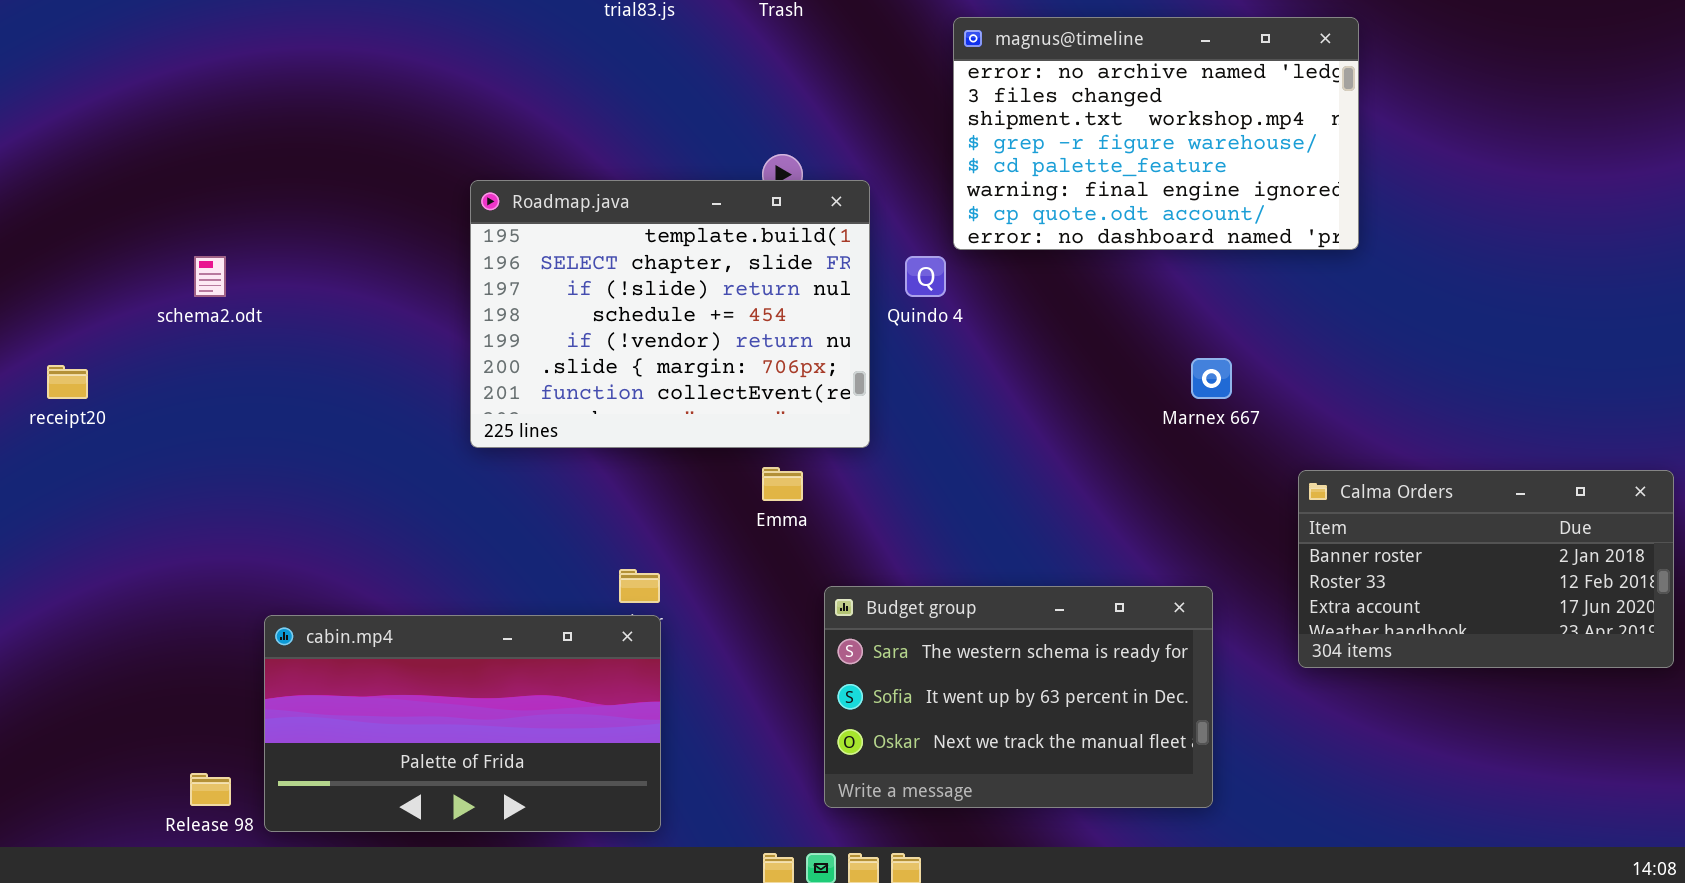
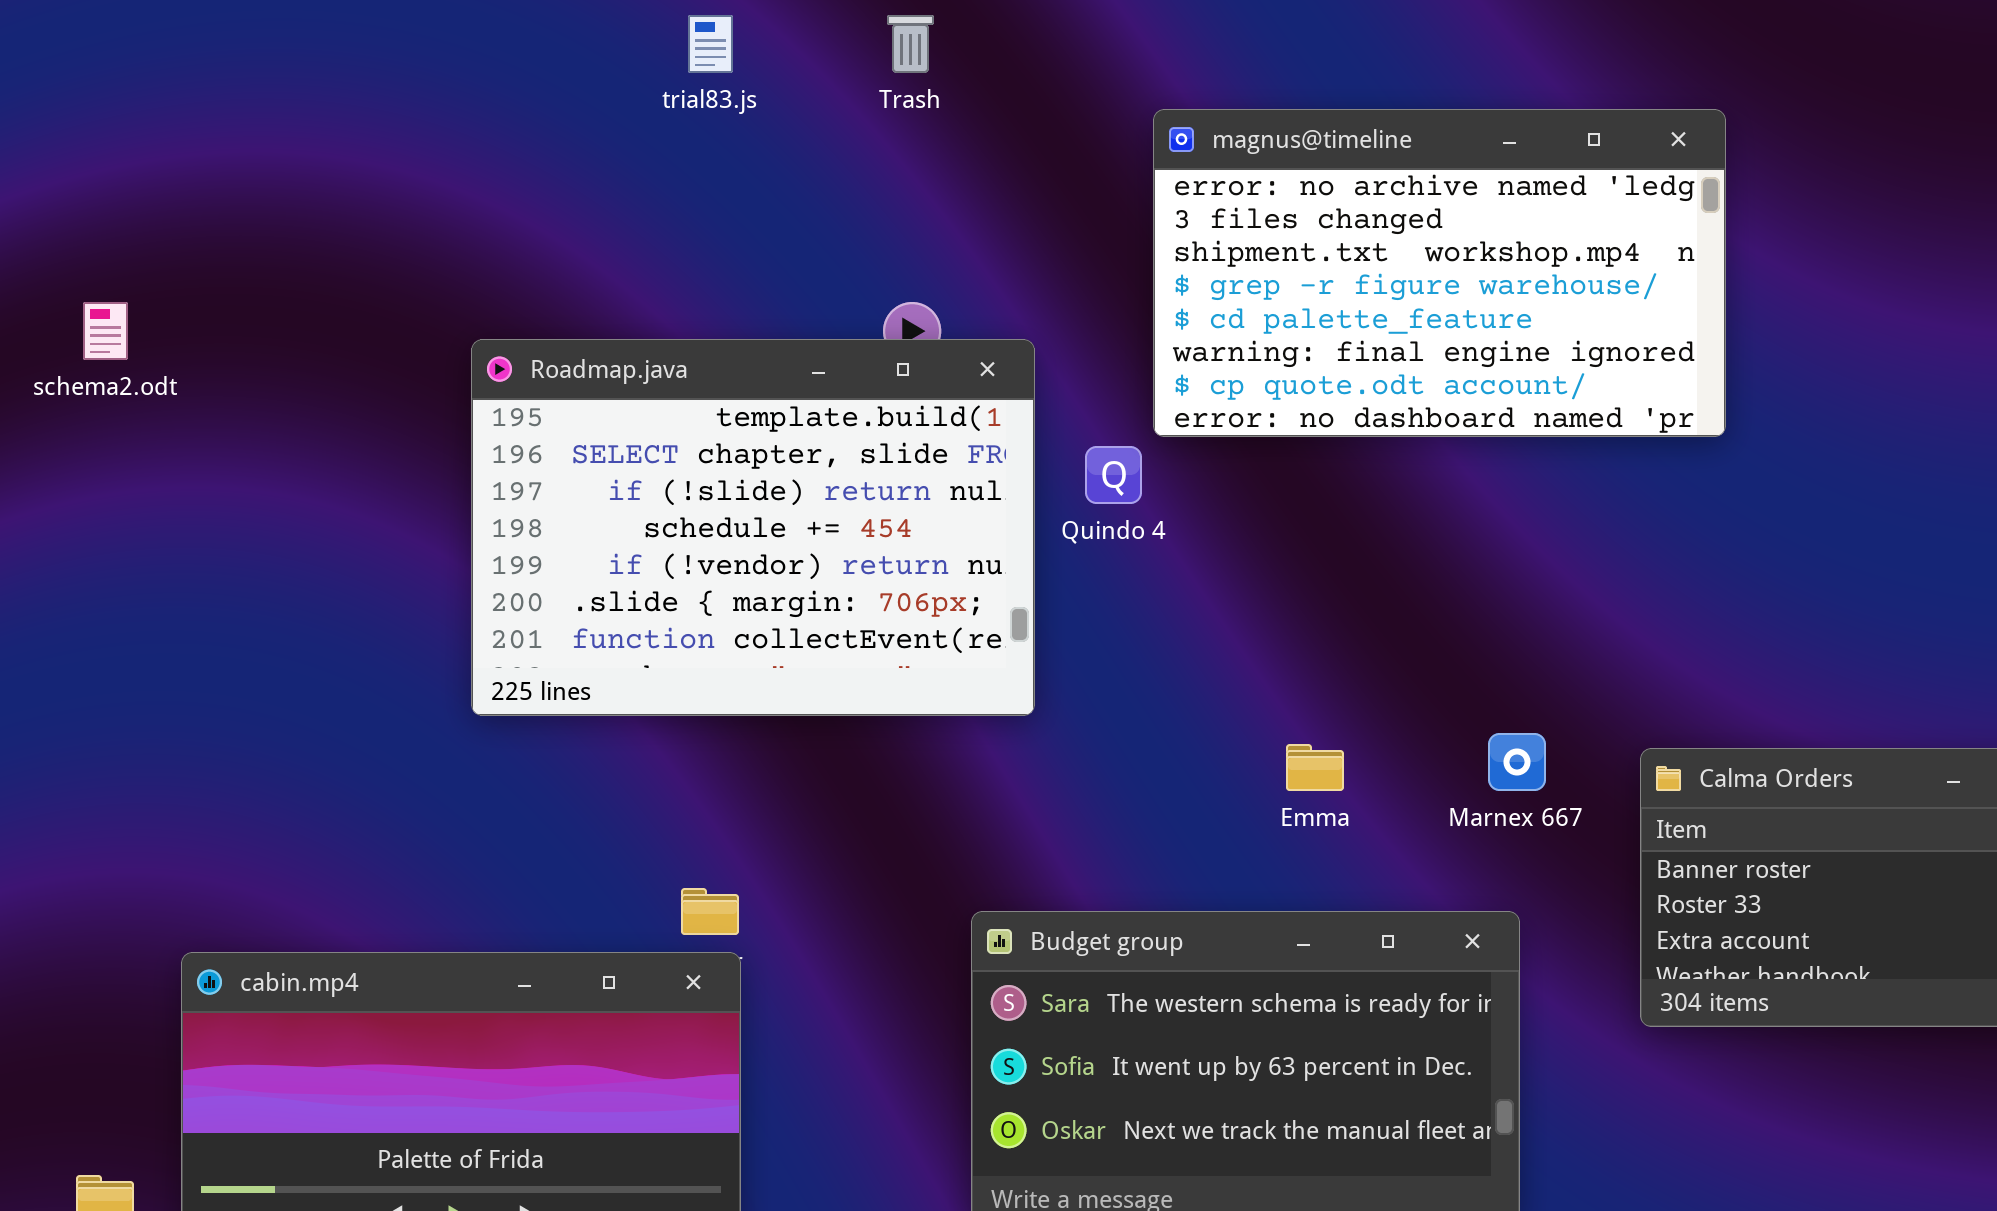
schema2.odt: [194,256,226,297] -> [83,302,128,360], moved
Marnex 667: [1191,358,1232,399] -> [1488,733,1546,791], moved
Emma: [762,467,803,501] -> [1286,744,1344,791], moved

